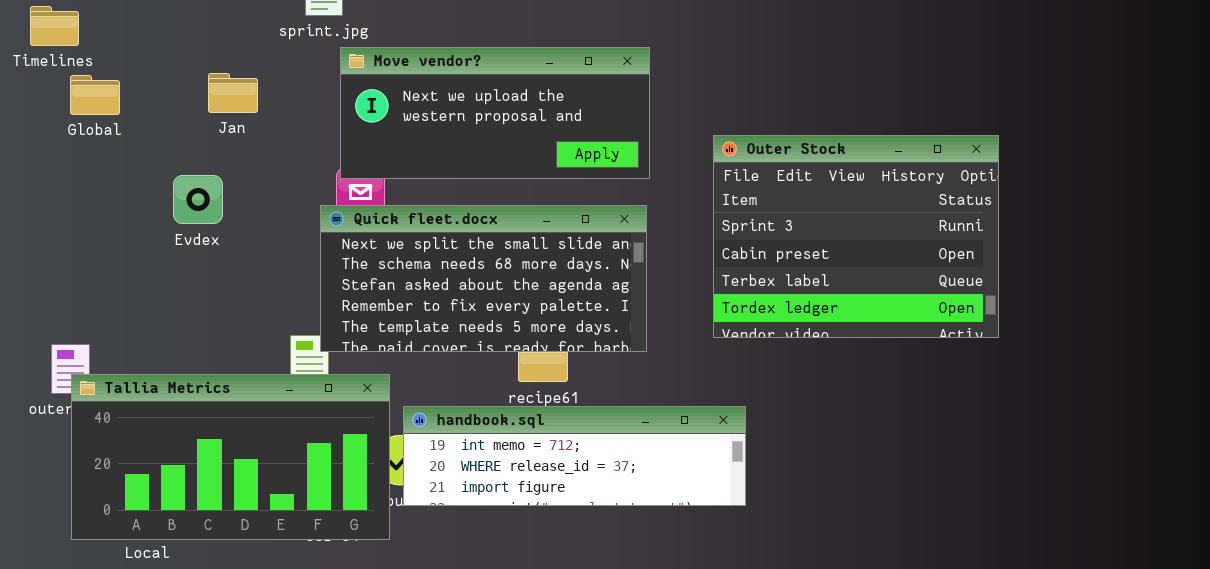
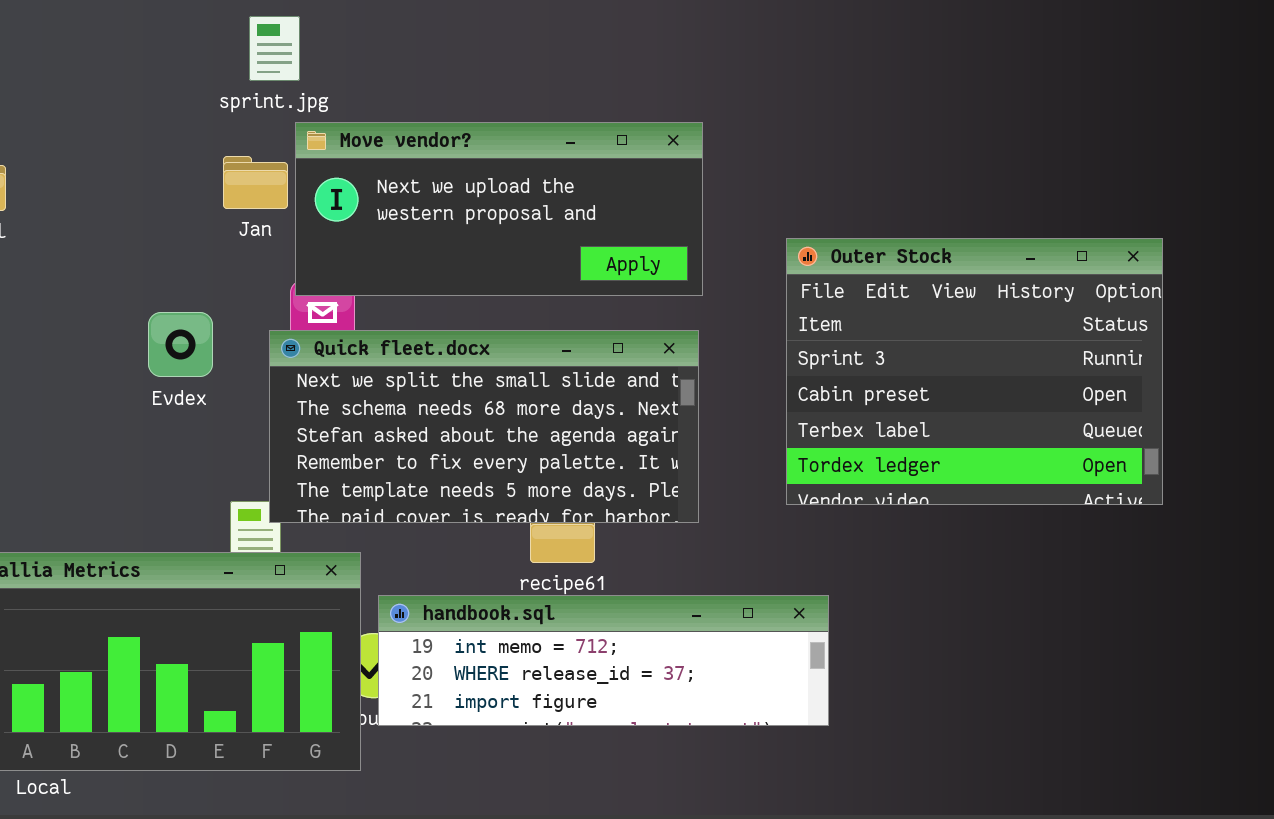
Jan: [208,73,258,113] -> [223,156,288,209], moved
Evdex: [173,175,223,224] -> [148,312,213,377], moved

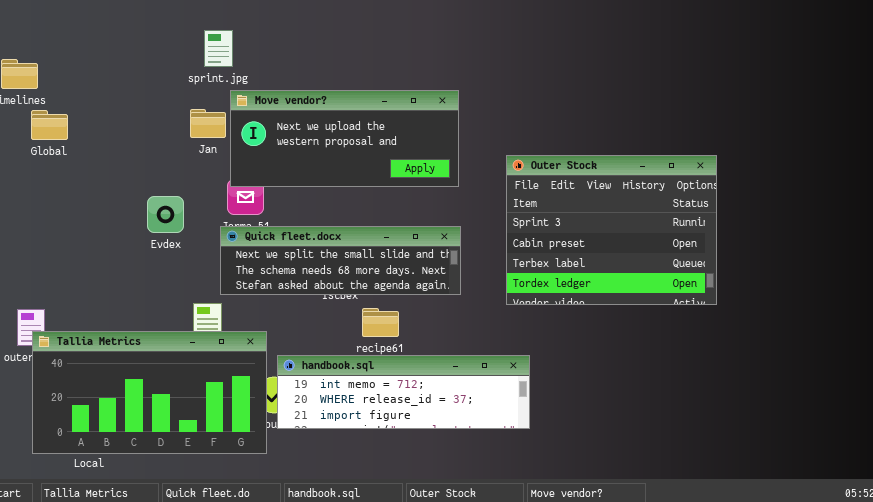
Quick fleet.docx: [269,330,699,523] -> [220,226,461,295], moved, resized

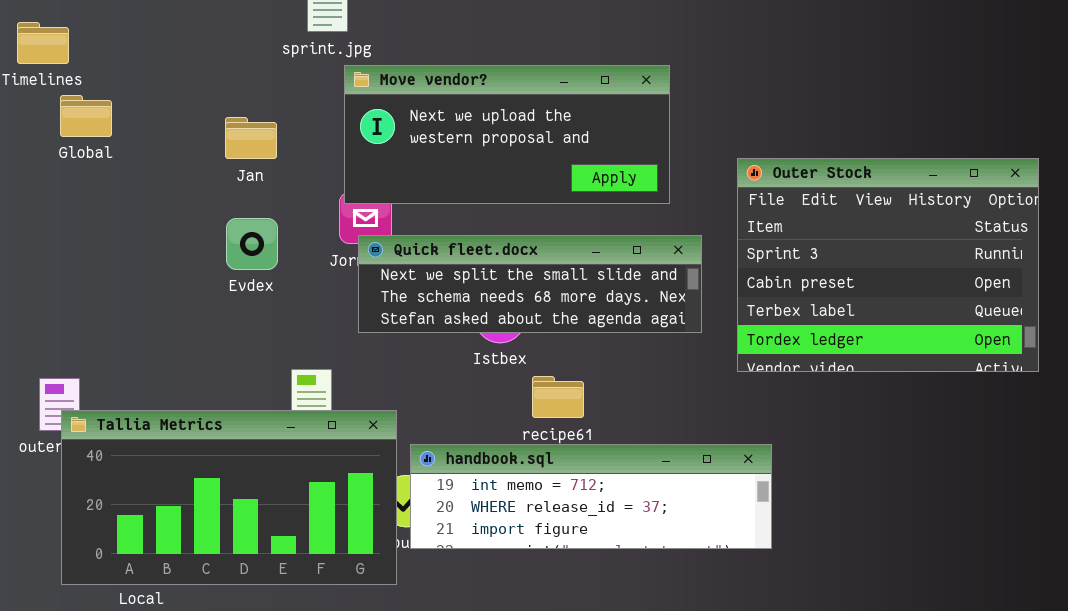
Jan: [190,109,226,138] -> [225,117,277,159], moved
Quick fleet.docx: [220,226,461,295] -> [358,235,702,333], moved

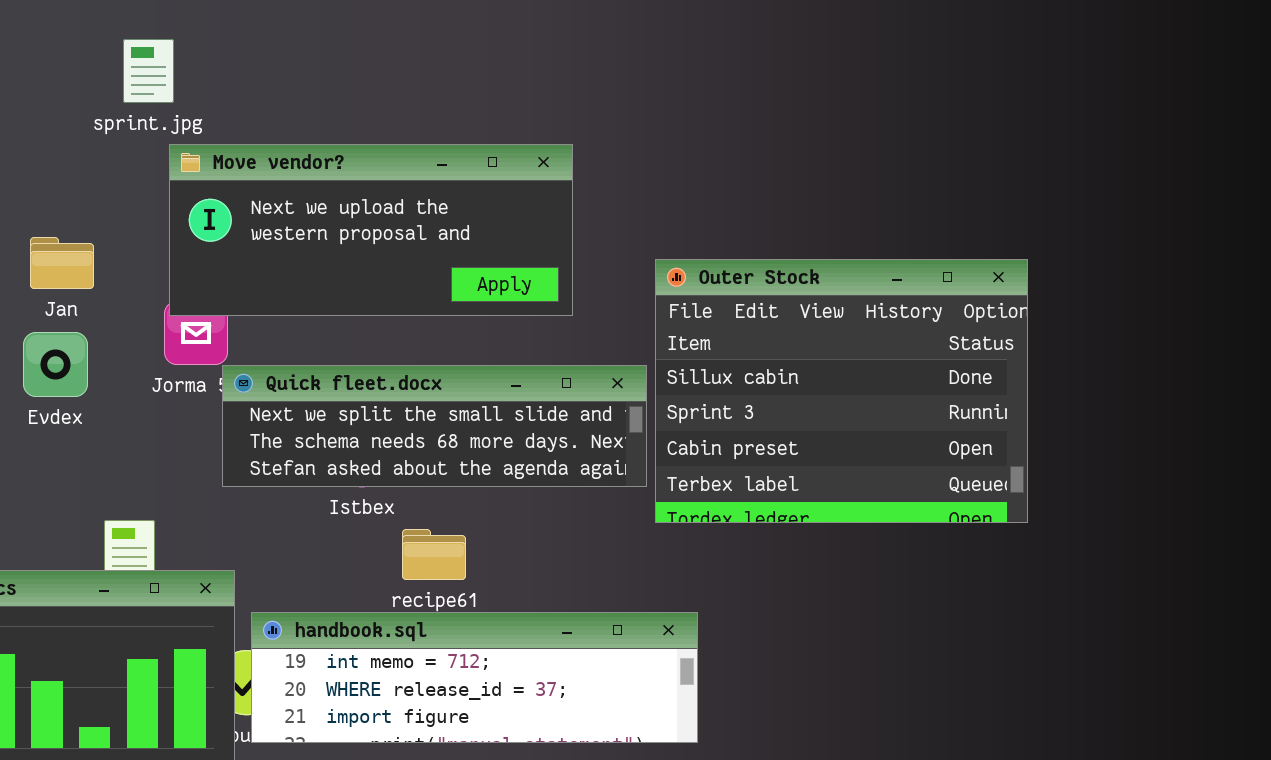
Jan: [225,117,277,159] -> [30,237,94,289], moved
Outer Stock: [737,158,1039,372] -> [655,259,1028,523], scrolled up 1 row
Quick fleet.docx: [358,235,702,333] -> [222,365,647,487], moved

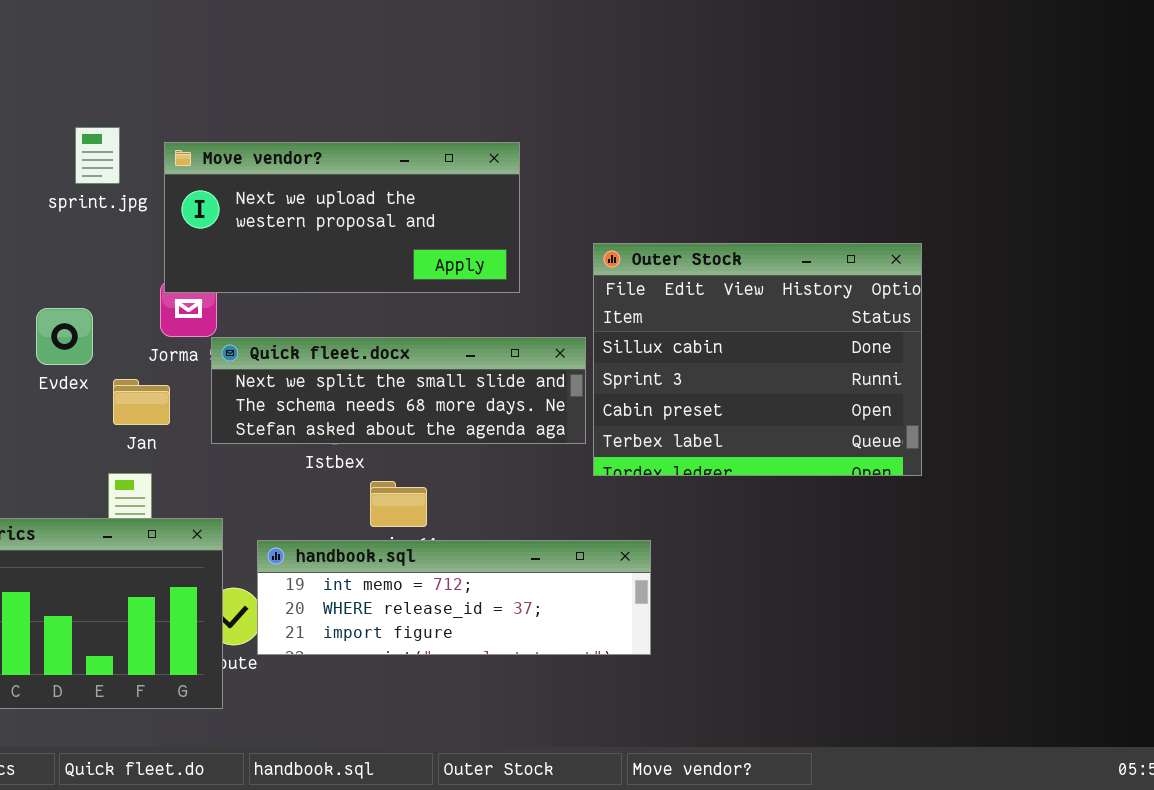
sprint.jpg: [123,39,174,103] -> [75,127,120,184], moved
Jan: [30,237,94,289] -> [113,379,170,425], moved
handbook.sql: [251,612,698,743] -> [257,540,651,655], moved

